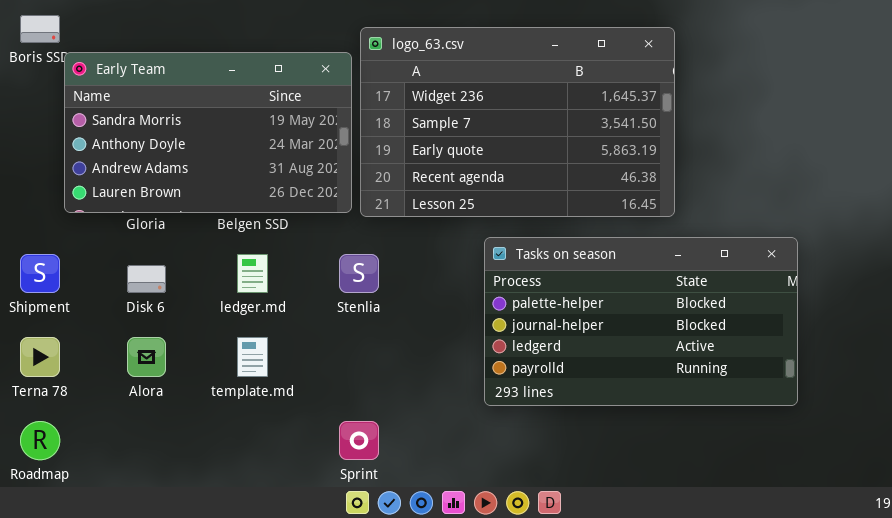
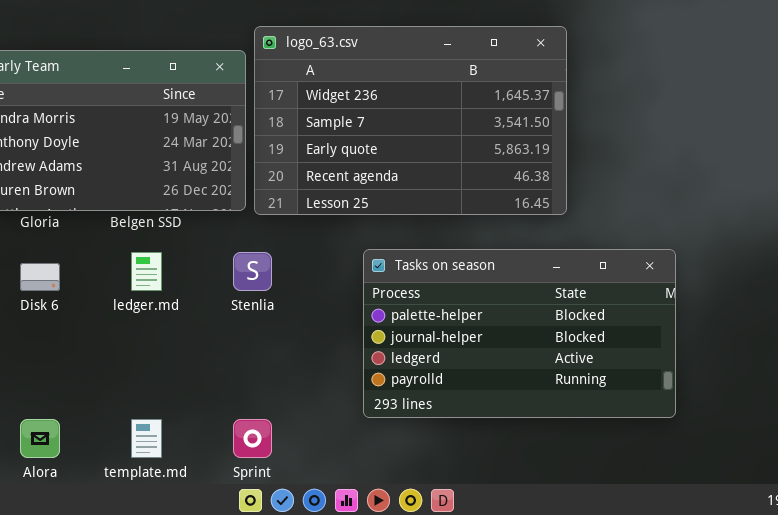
Tasks on season: [484,237,798,406] -> [363,249,676,418], moved
Alora: [127,337,166,377] -> [20,419,60,458], moved
template.md: [237,337,268,377] -> [131,419,162,458], moved

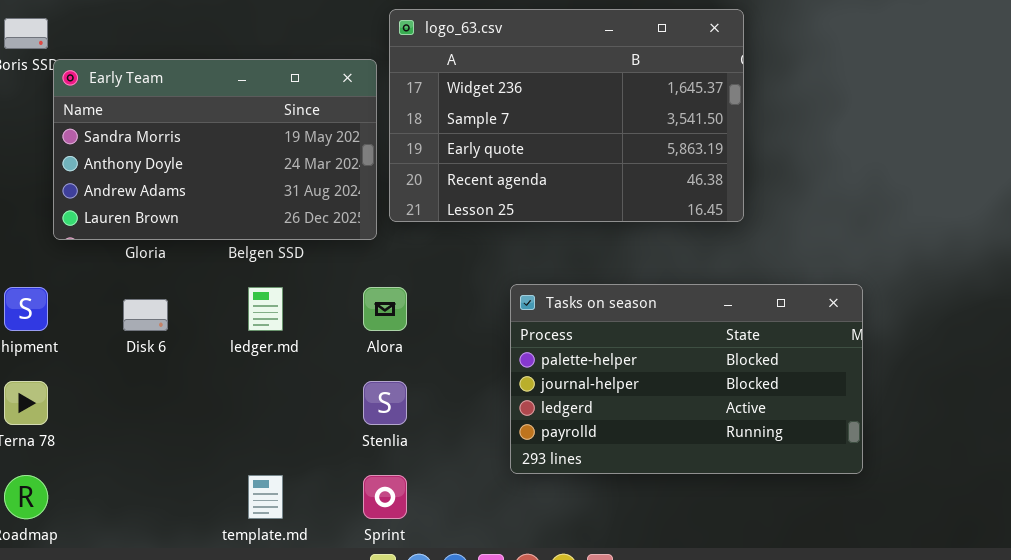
logo_63.csv: [254,26,567,215] -> [389,9,744,222], moved
Stenlia: [233,252,272,291] -> [363,381,407,425], moved
Alora: [20,419,60,458] -> [363,287,407,331], moved

